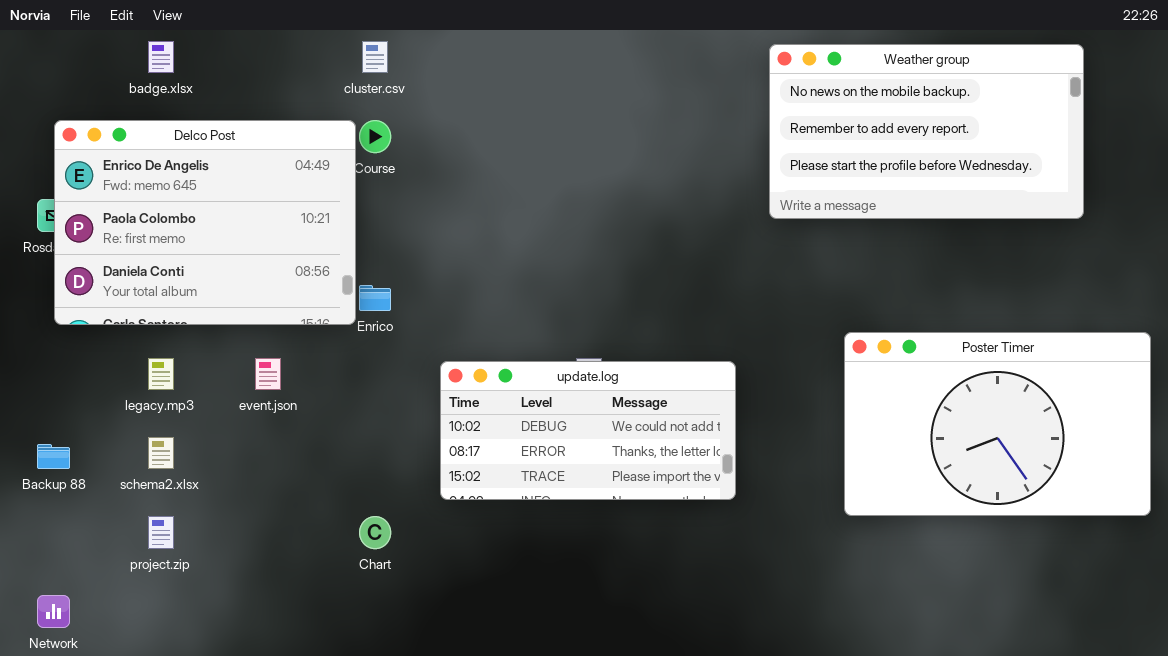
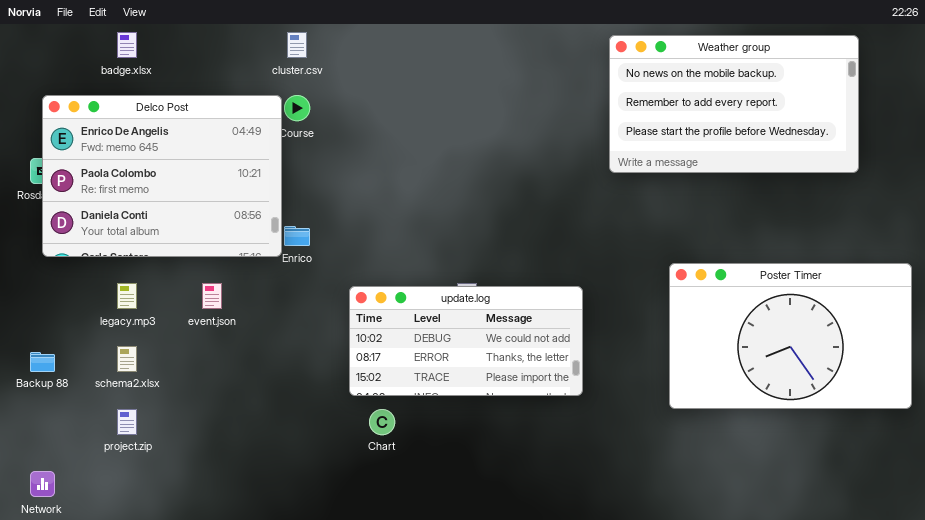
Chart: [359,516,391,549] -> [369,409,395,435], moved

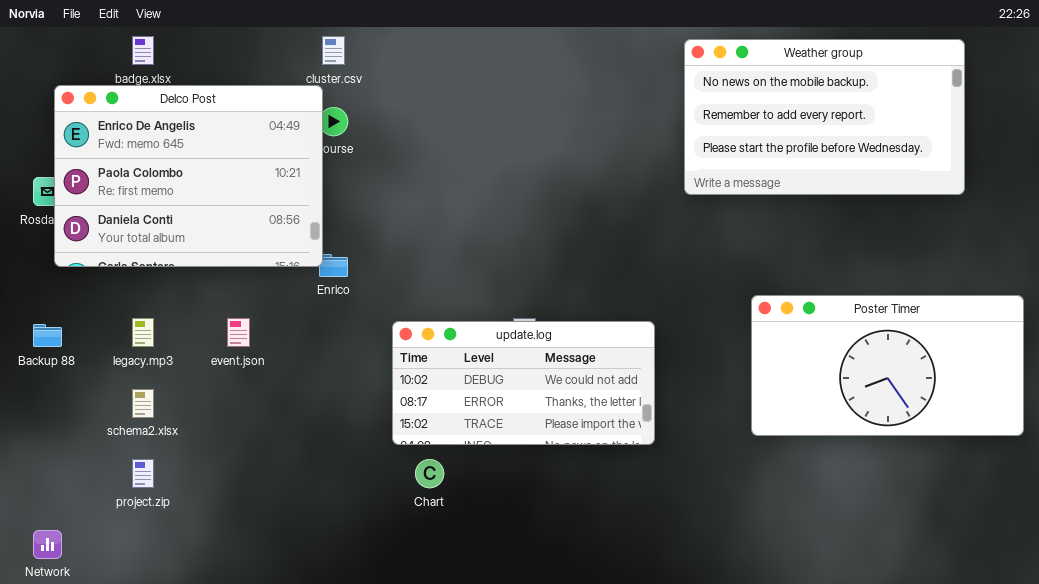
Delco Post: [42,95,282,257] -> [54,85,323,267], moved
Poster Timer: [669,263,912,409] -> [751,295,1024,436], resized
Backup 88: [30,352,55,372] -> [33,324,62,347], moved

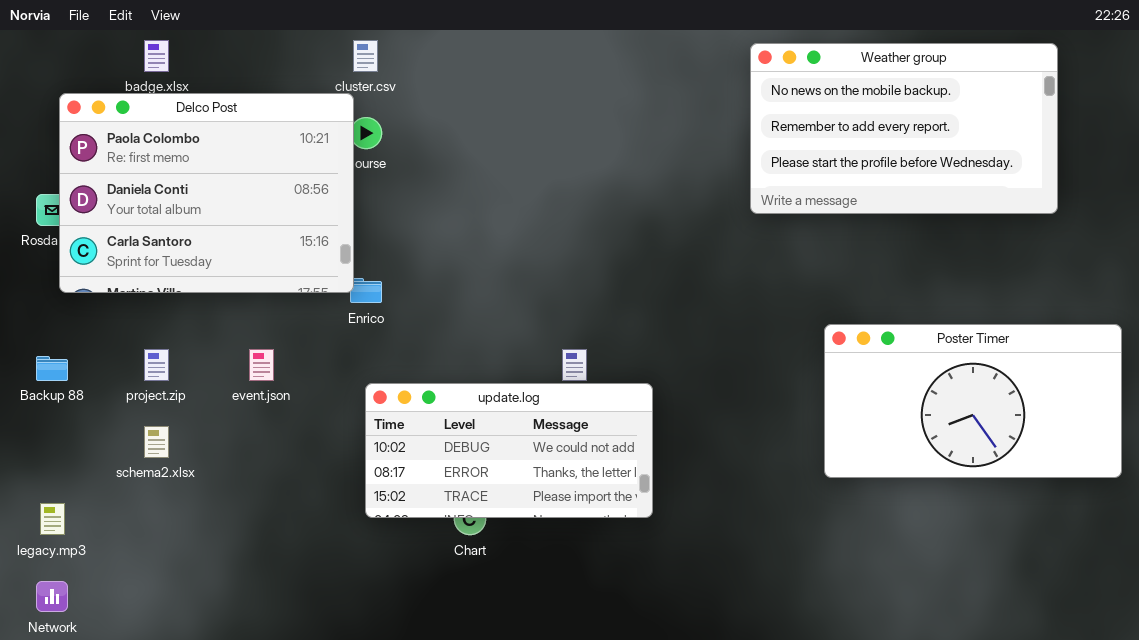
Delco Post: [54,85,323,267] -> [59,93,354,293], scrolled down 1 row
legacy.mp3: [132,318,154,347] -> [40,503,65,535], moved
update.log: [392,321,655,445] -> [365,383,653,518], moved
project.zip: [132,459,154,488] -> [144,349,169,381], moved

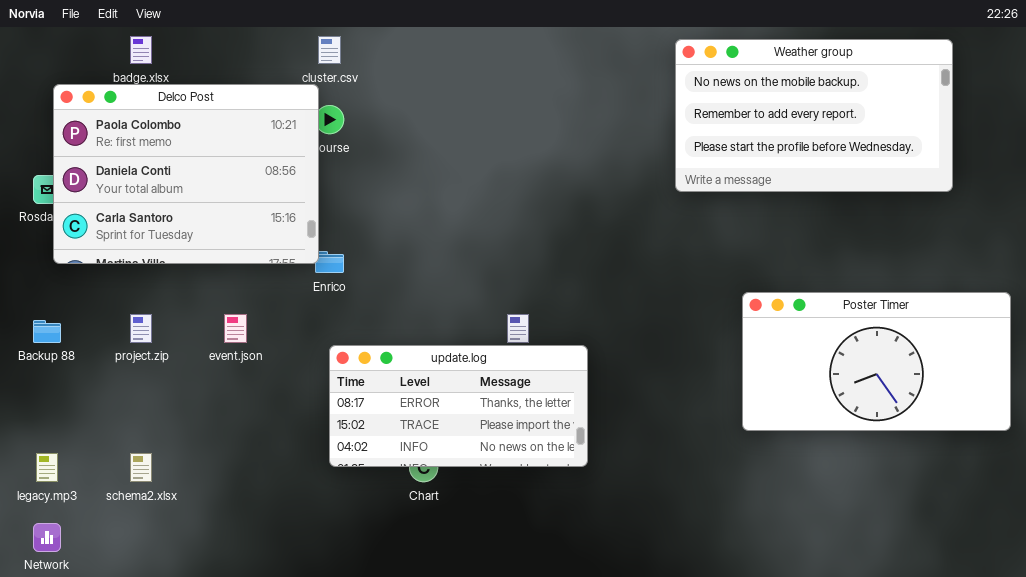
update.log: [365,383,653,518] -> [329,345,588,467], scrolled down 1 row
schema2.xlsx: [144,426,169,458] -> [130,453,152,482], moved

